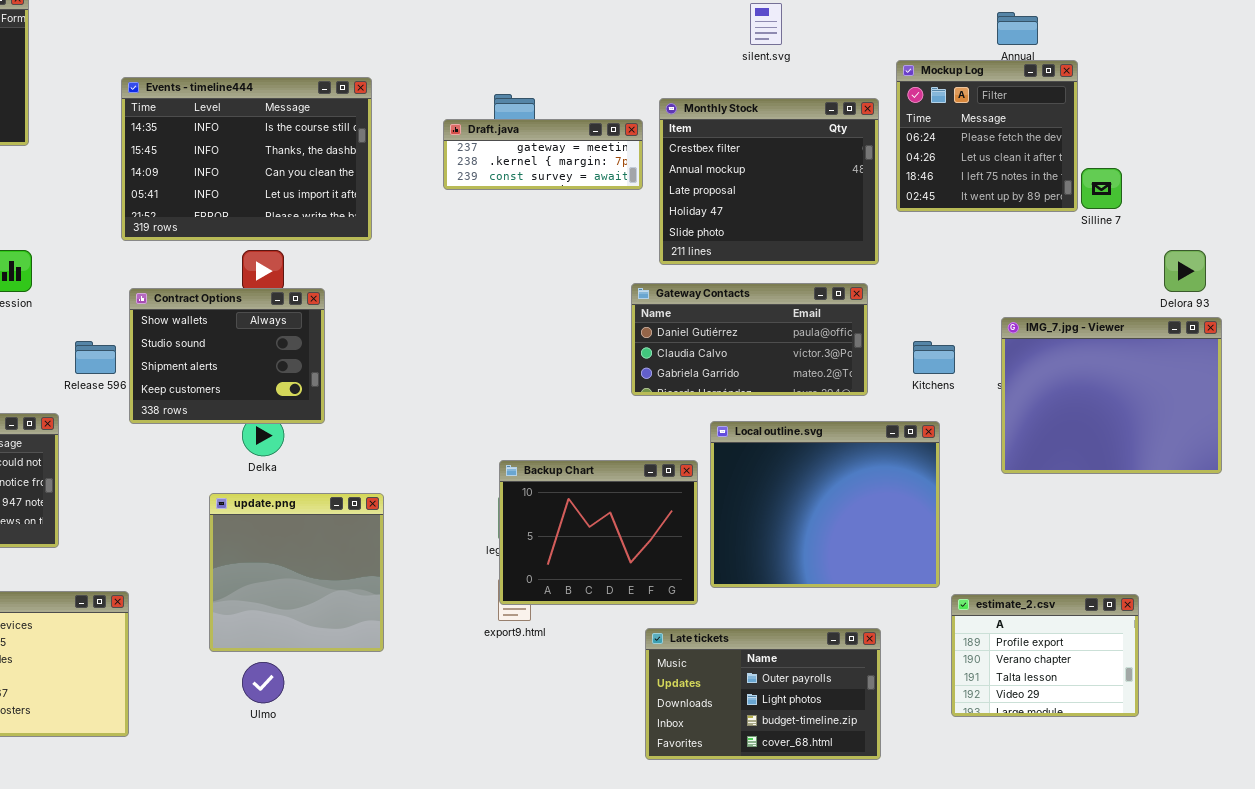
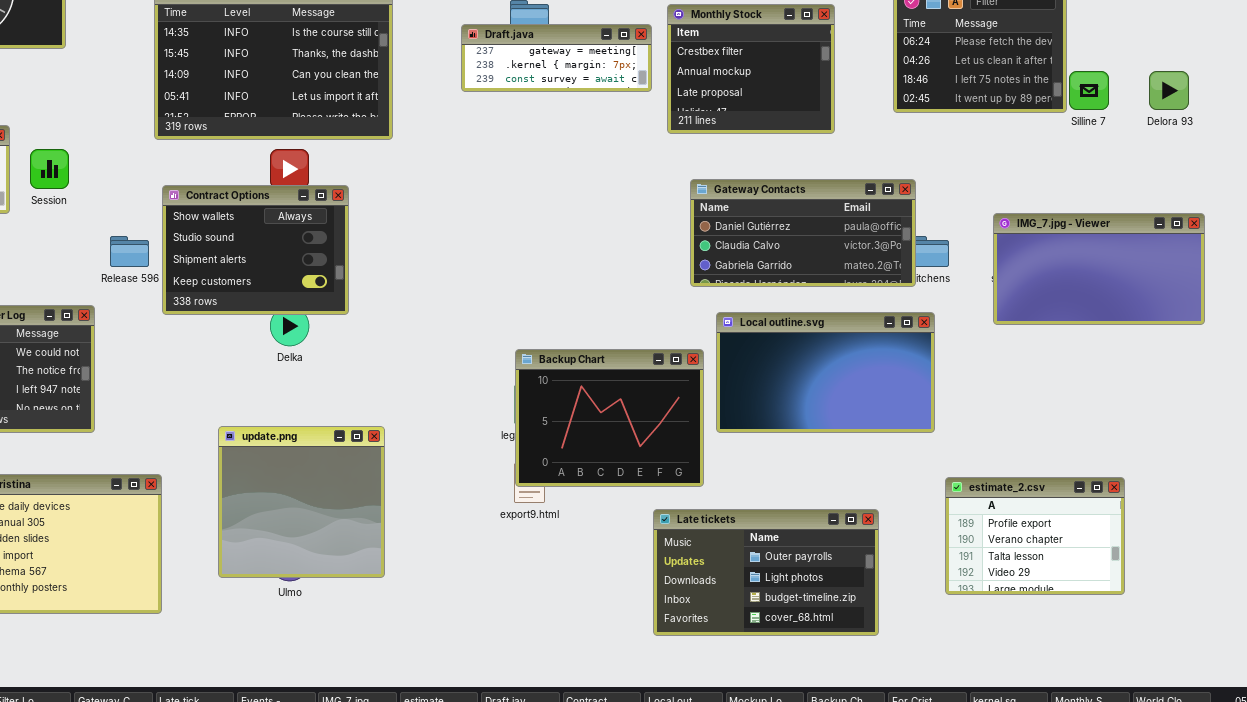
Monthly Stock: [659,98,879,265] -> [667,4,835,134], resized
Delora 93: [1164,250,1206,292] -> [1149,71,1189,110], moved
Gateway Contacts: [631,283,868,396] -> [690,179,916,287], moved
IMG_7.jpg - Viewer: [1001,317,1222,474] -> [993,213,1205,325], resized
Local outline.svg: [710,421,940,588] -> [716,312,935,433], resized
update.png: [209,493,384,652] -> [218,426,385,578], moved

